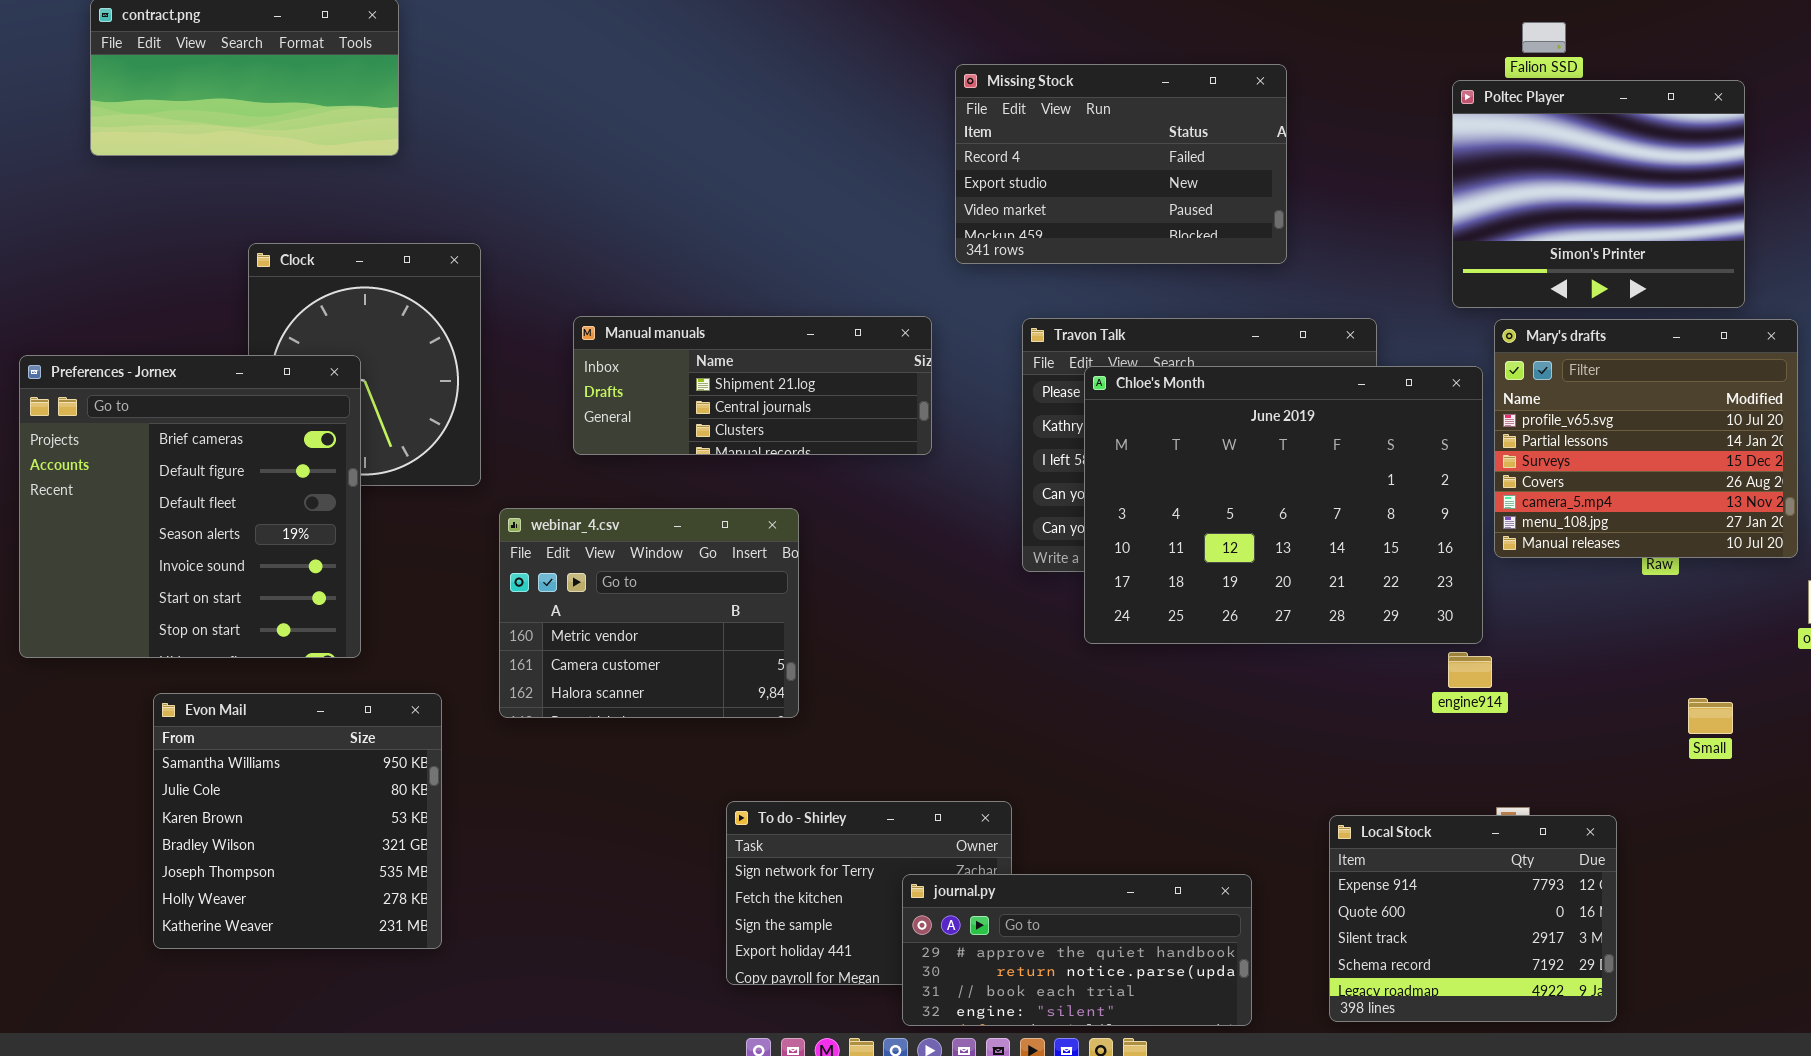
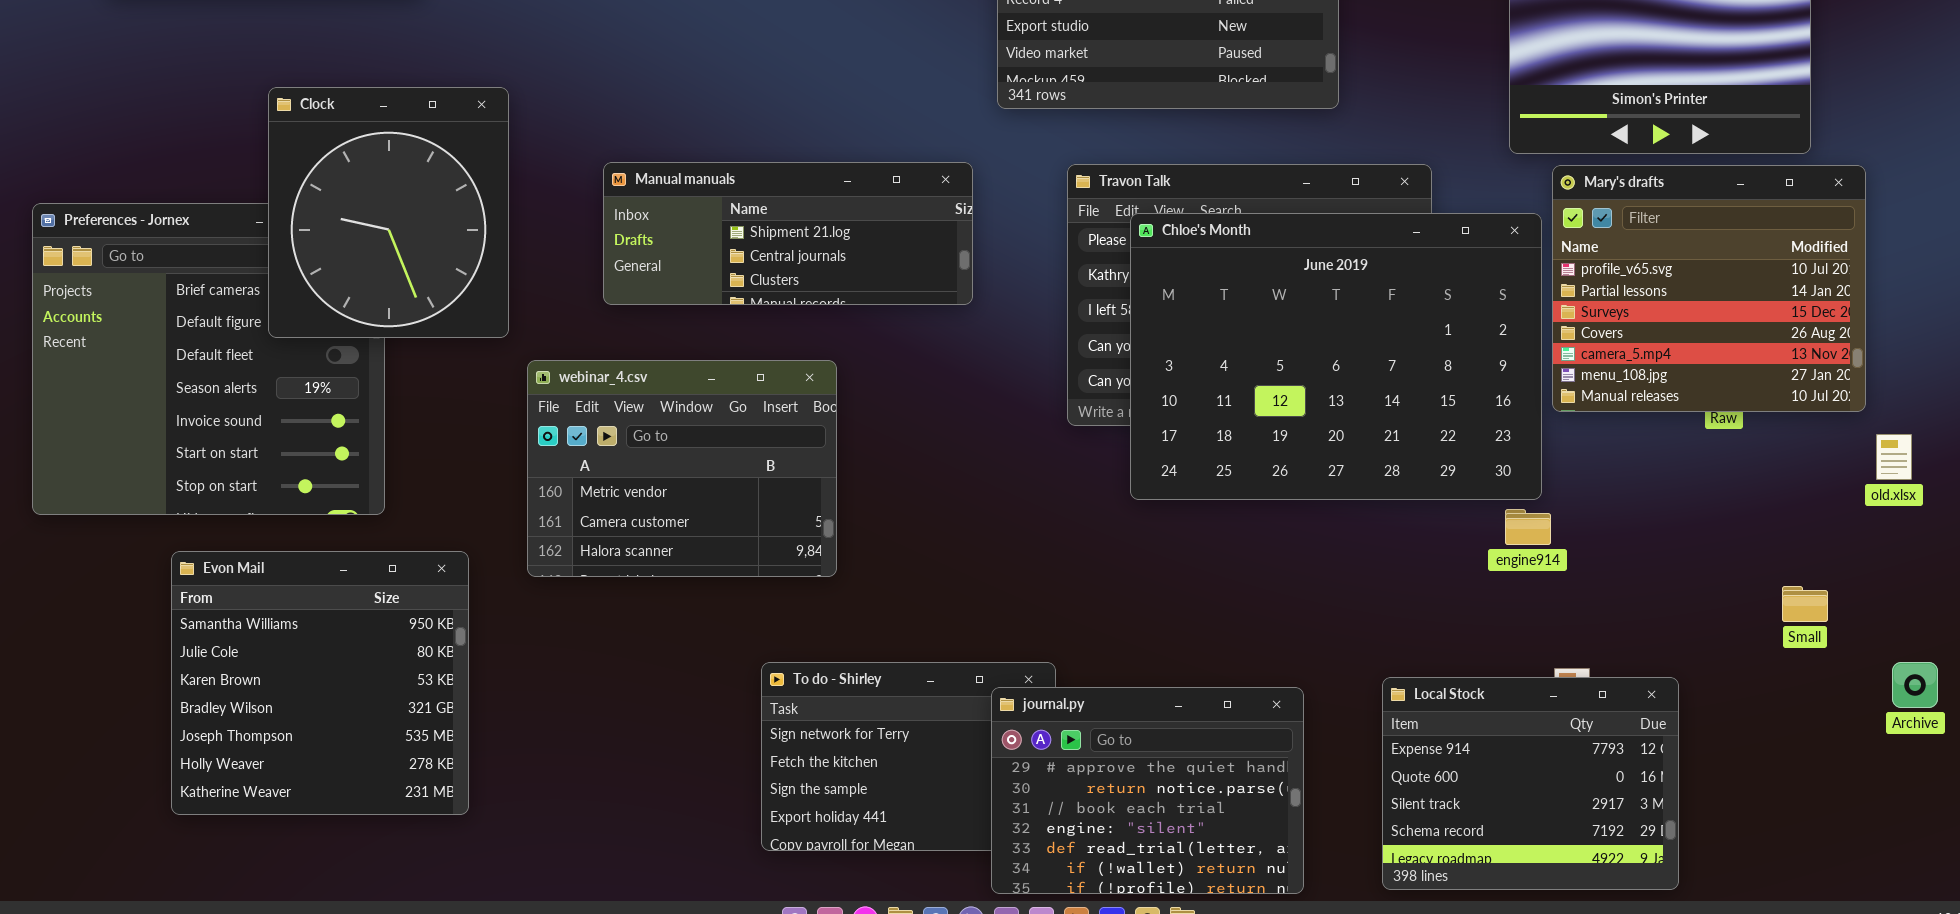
Clock: [248,243,481,486] -> [268,87,509,338], raised
Small: [1688,698,1733,734] -> [1782,586,1828,622], moved
journal.py: [902,874,1252,1026] -> [991,687,1304,894], resized

